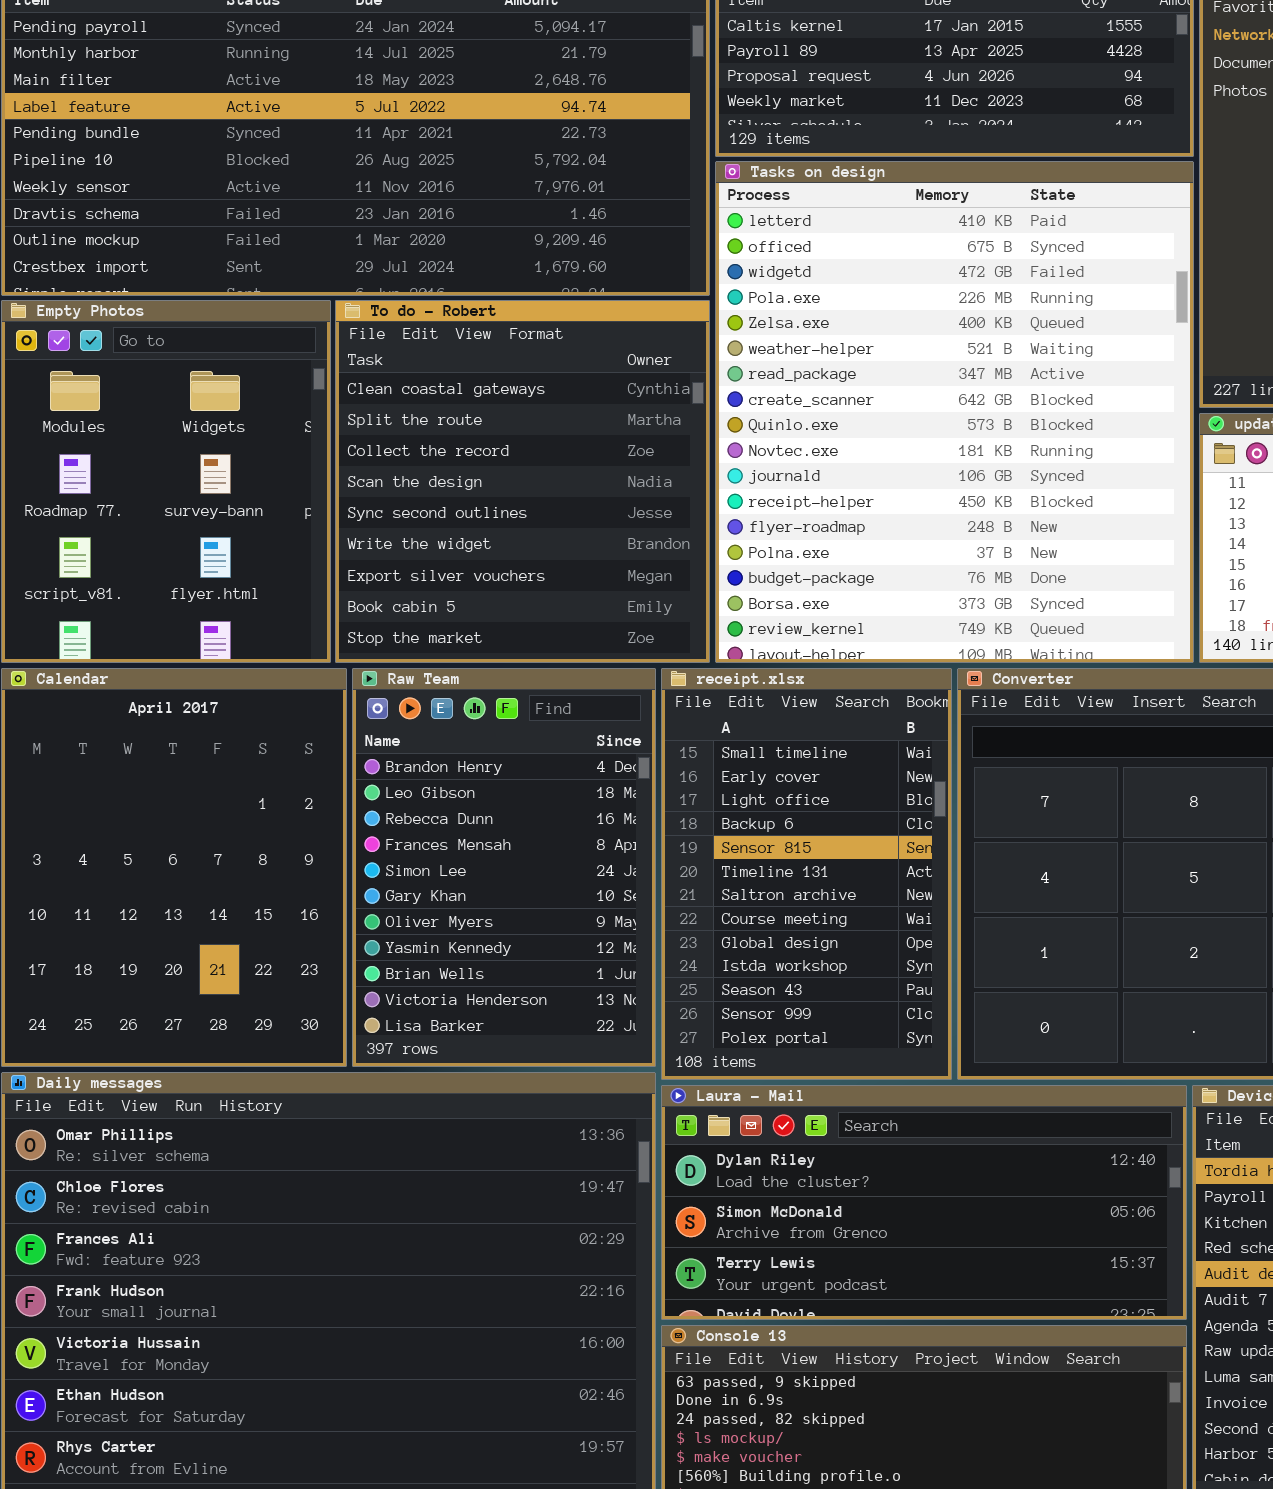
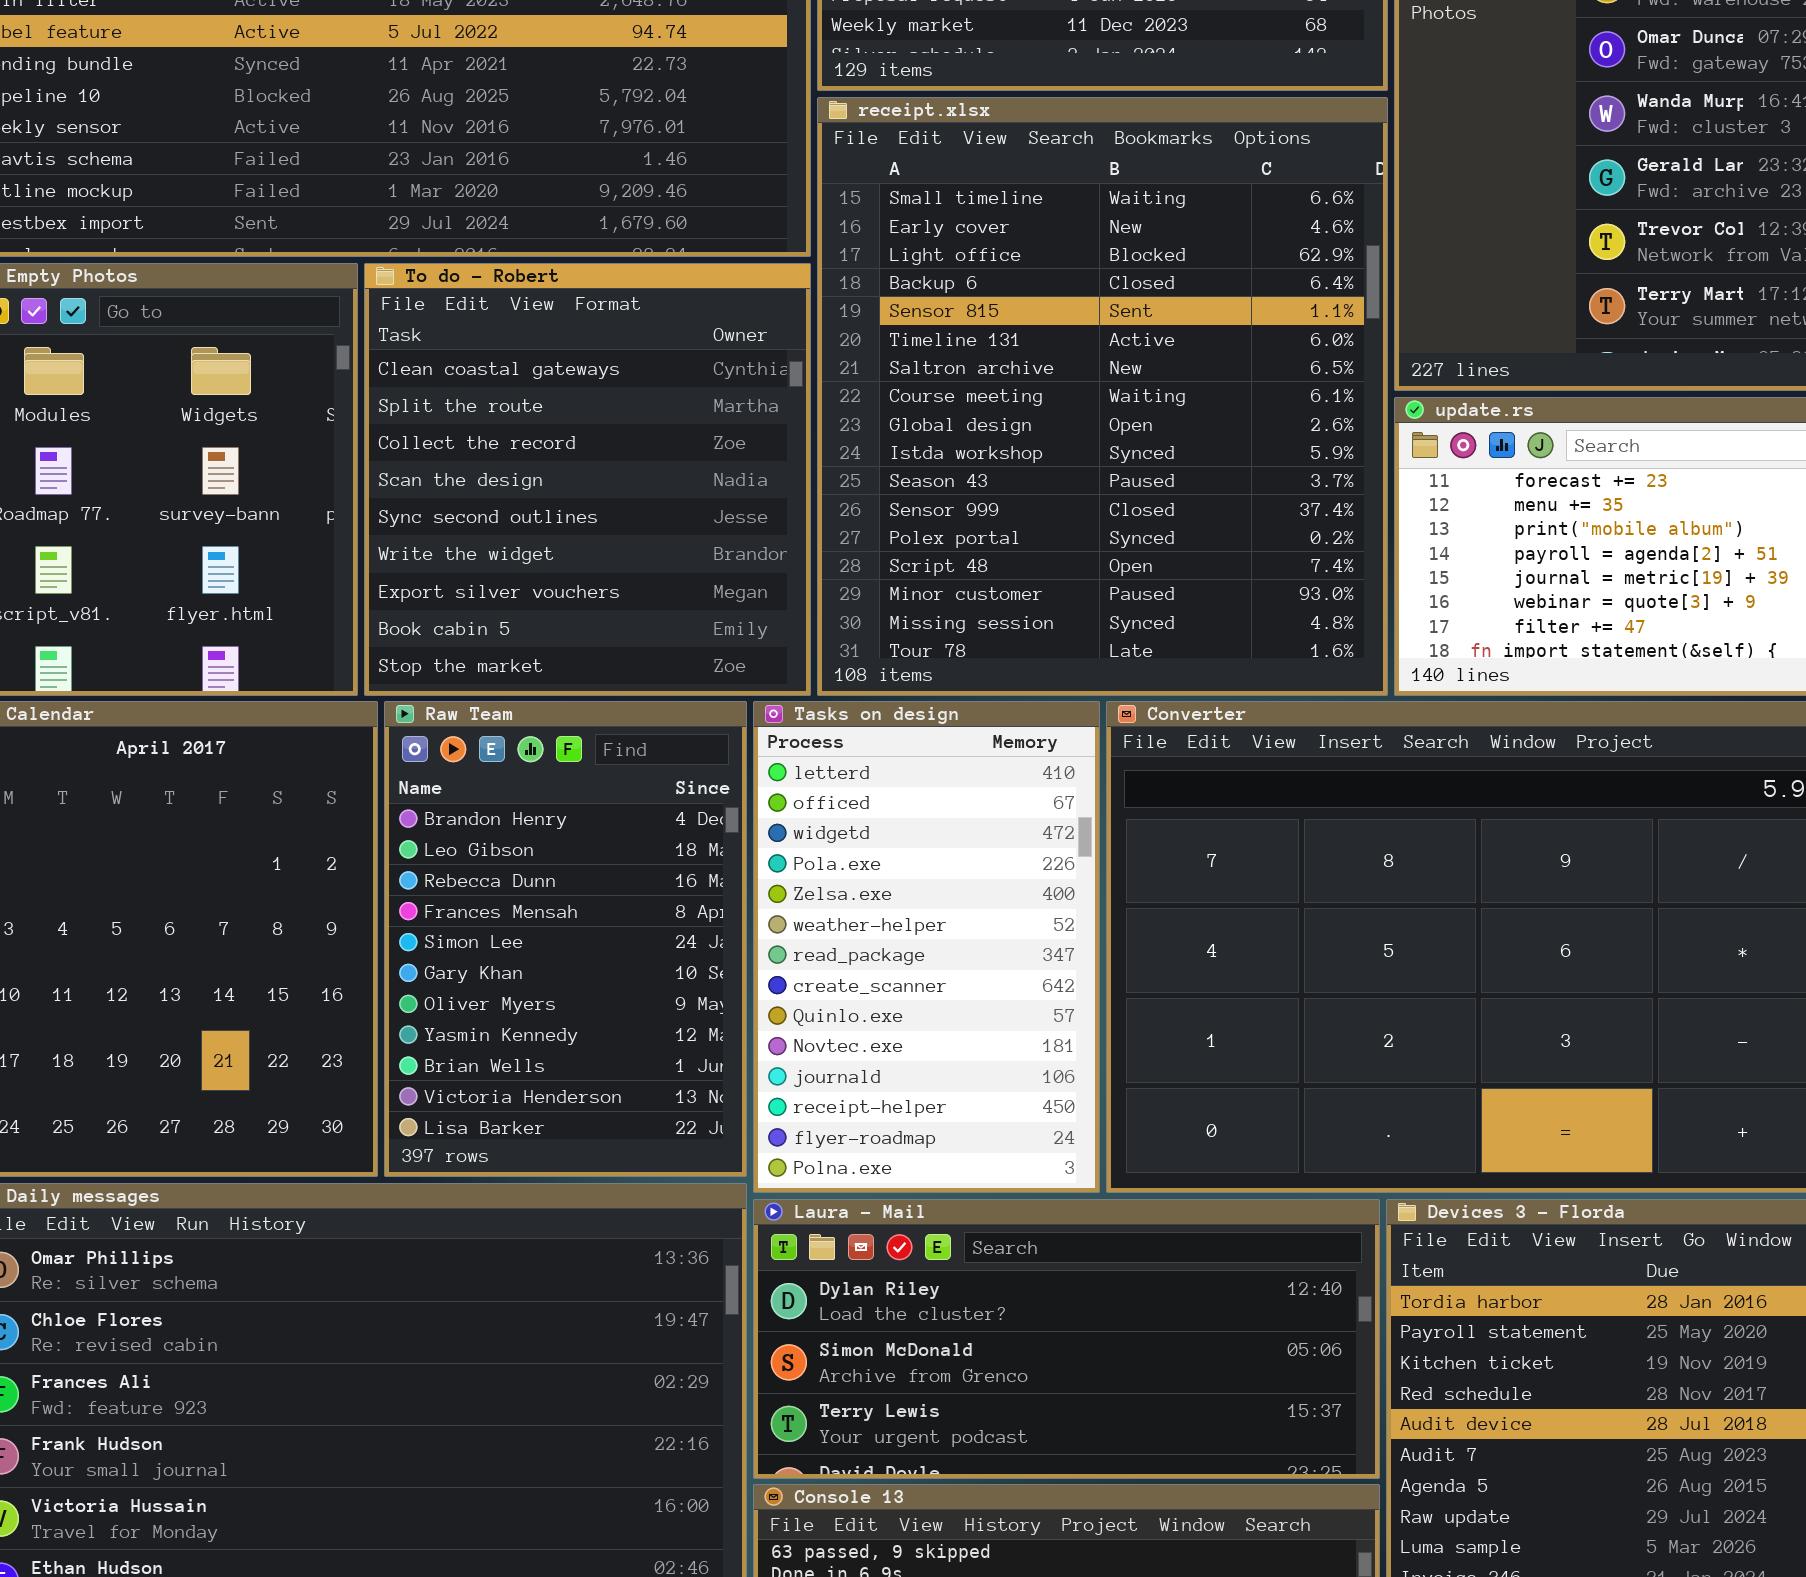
Tasks on design: [715,161,1194,663] -> [753,701,1100,1193], moved, resized
receipt.xlsx: [661,668,952,1080] -> [817,97,1388,696], moved, resized

